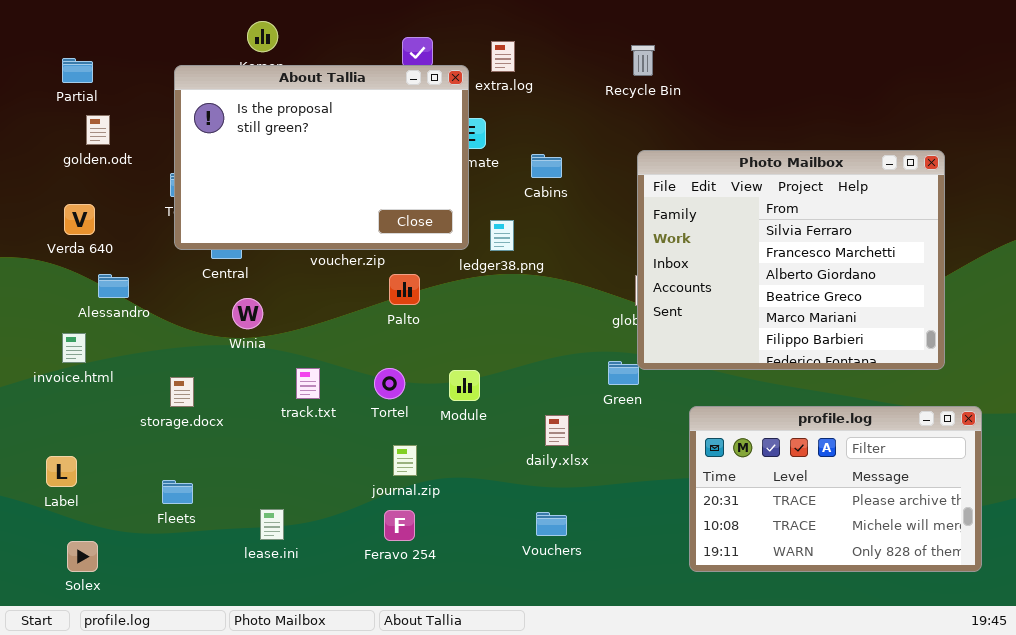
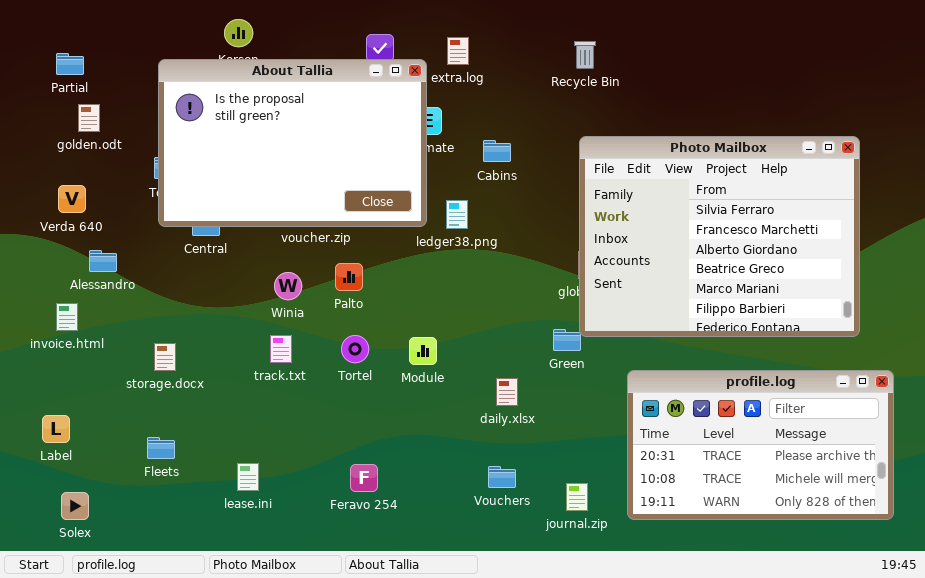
Palto: [389,274,420,305] -> [335,263,363,291], moved
Winia: [232,298,263,329] -> [274,272,302,300], moved
journal.zip: [393,445,417,476] -> [566,483,588,511], moved

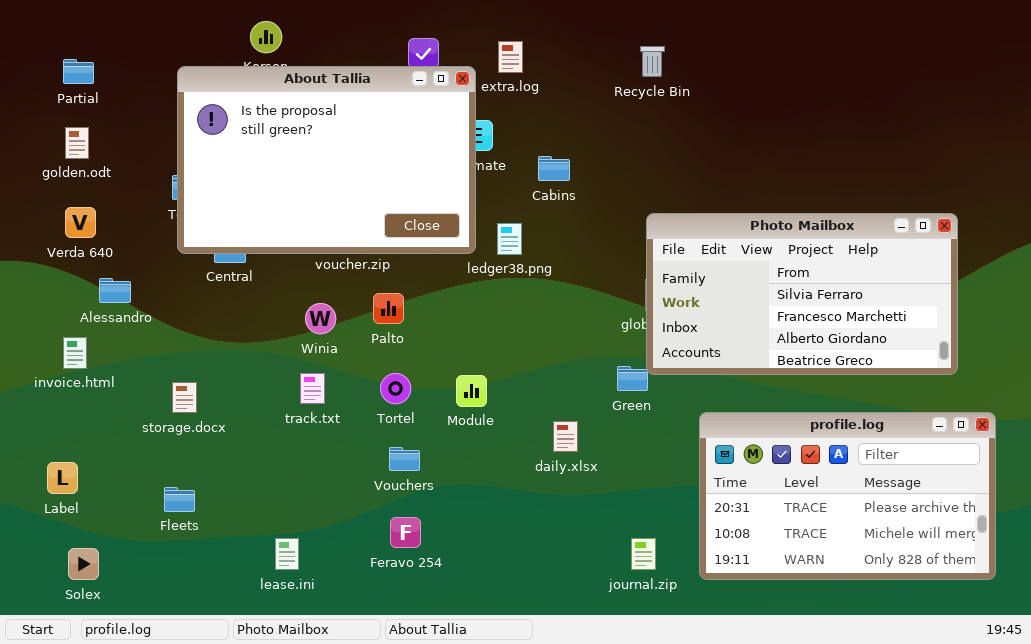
golden.odt: [78,104,100,132] -> [65,127,89,159], moved
Photo Mailbox: [579,136,860,337] -> [646,213,958,375], resized
lease.ini: [237,463,259,491] -> [275,538,299,570], moved
Vouchers: [488,466,516,488] -> [389,447,420,471], moved

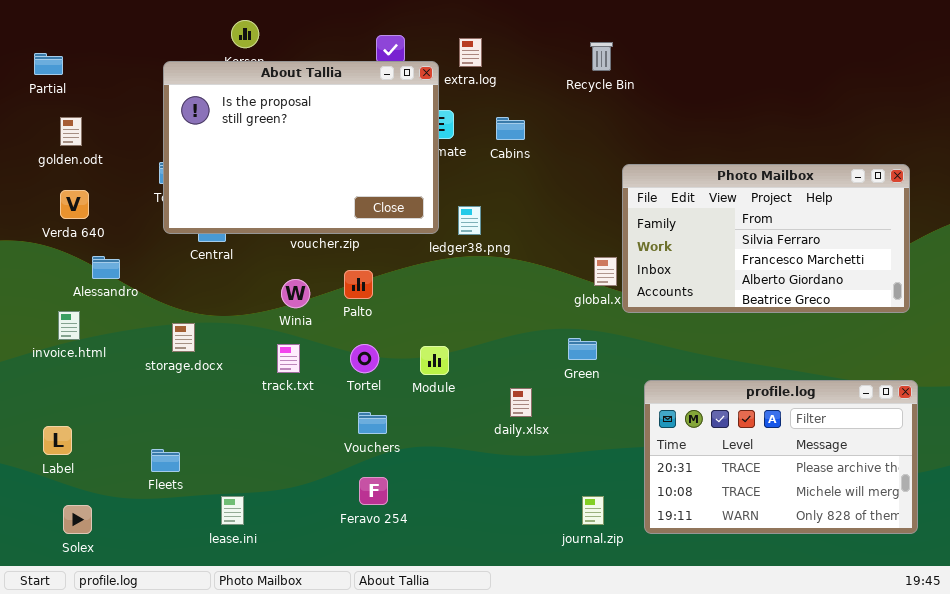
Partial: [63,59,94,84] -> [34,53,63,75], moved
Cabins: [538,156,570,181] -> [496,117,525,140], moved
Photo Mailbox: [646,213,958,375] -> [622,164,910,313], moved
storage.docx: [172,382,197,413] -> [172,323,195,352], moved
lease.ini: [275,538,299,570] -> [221,496,244,525], moved

